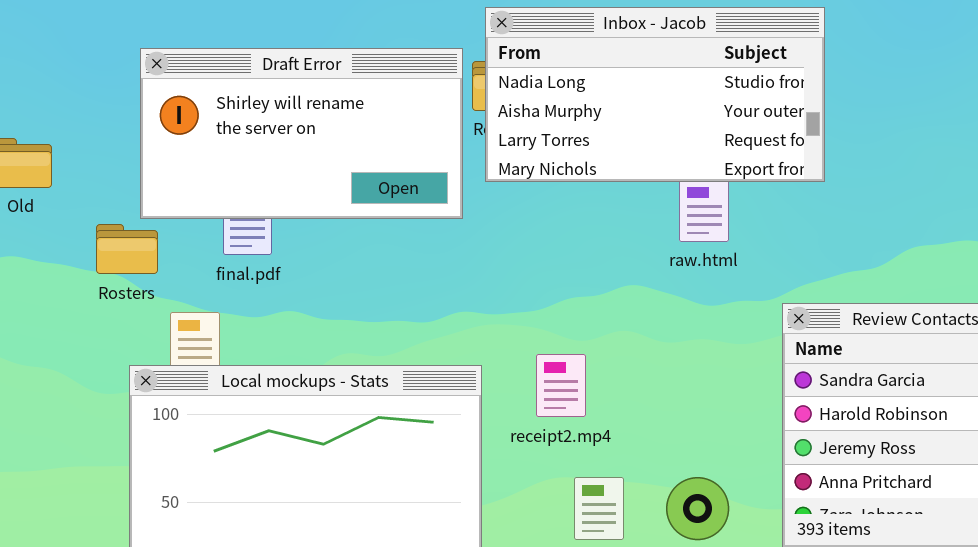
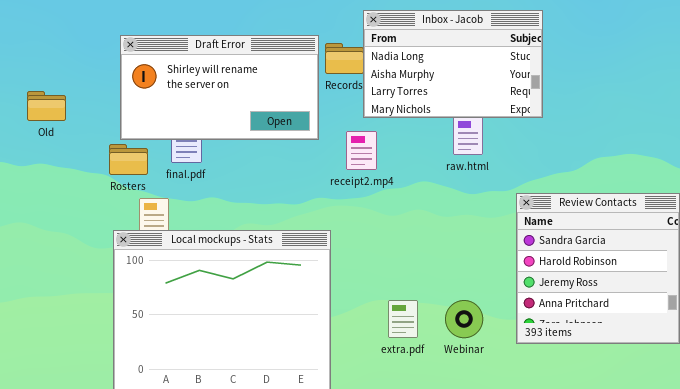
Inbox - Jacob: [485,7,825,182] -> [363,10,543,118], resized
Rosters: [96,224,158,274] -> [109,144,148,175], moved
receipt2.mp4: [536,354,586,417] -> [346,131,377,170], moved

